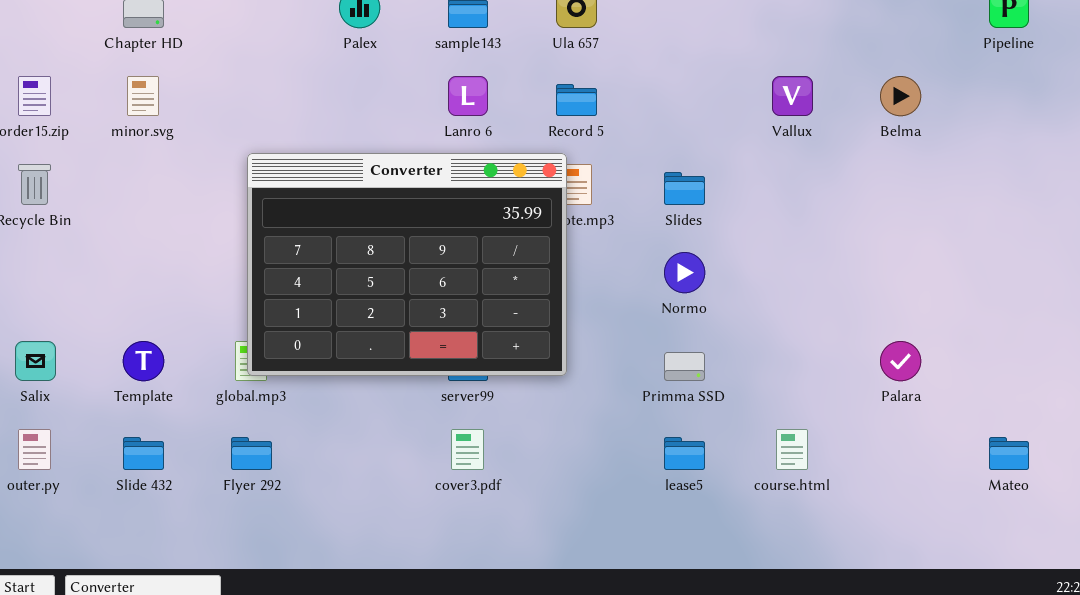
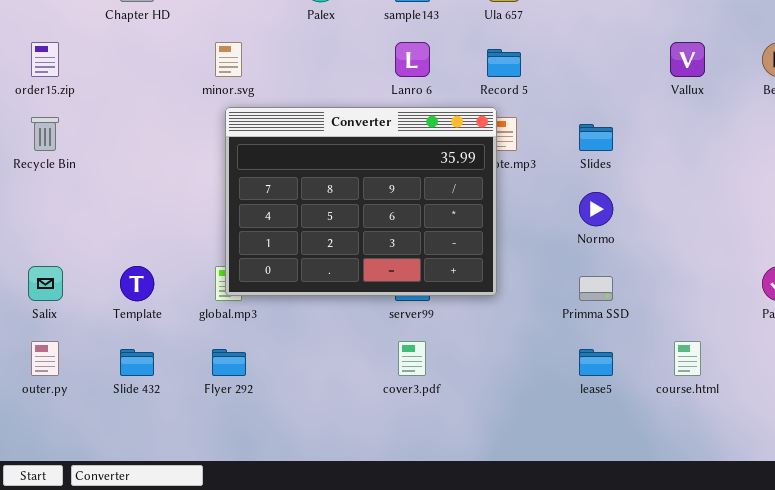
minor.svg: [127,76,159,116] -> [215,42,242,77], moved

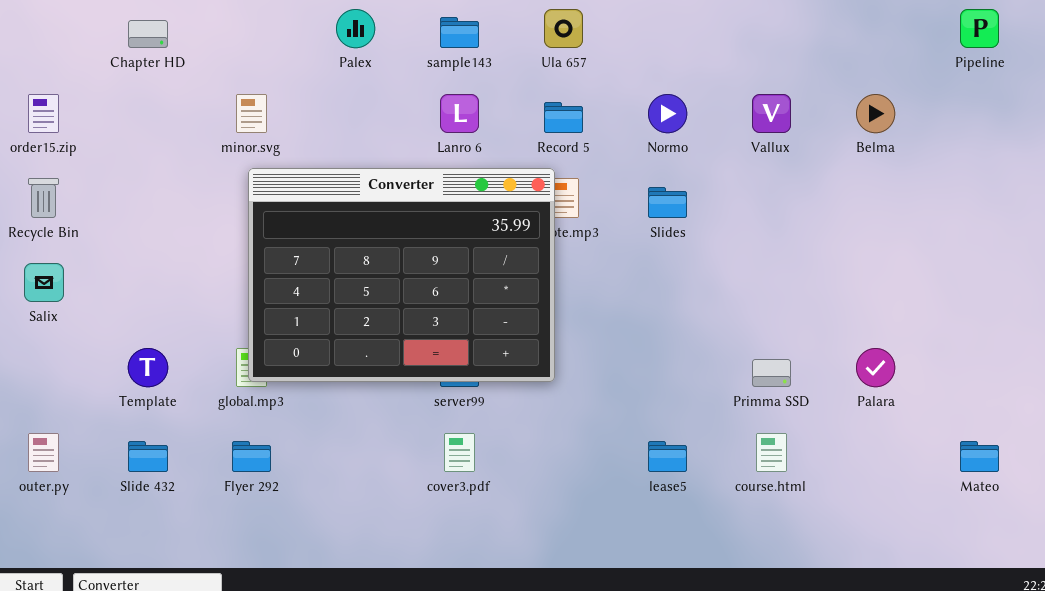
Normo: [579,192,613,226] -> [648,94,687,133], moved
Salix: [28,266,63,301] -> [24,263,64,302], moved
Primma SSD: [579,276,613,301] -> [752,359,791,387], moved

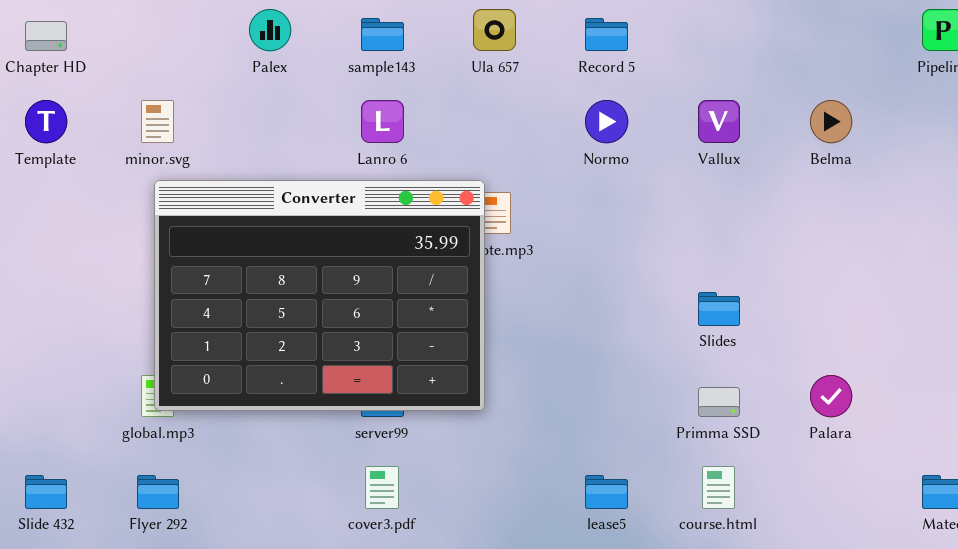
Record 5: [544,102,583,133] -> [585,18,628,51], moved
Slides: [648,187,687,218] -> [698,292,740,326], moved
Template: [128,348,168,387] -> [25,100,67,143], moved

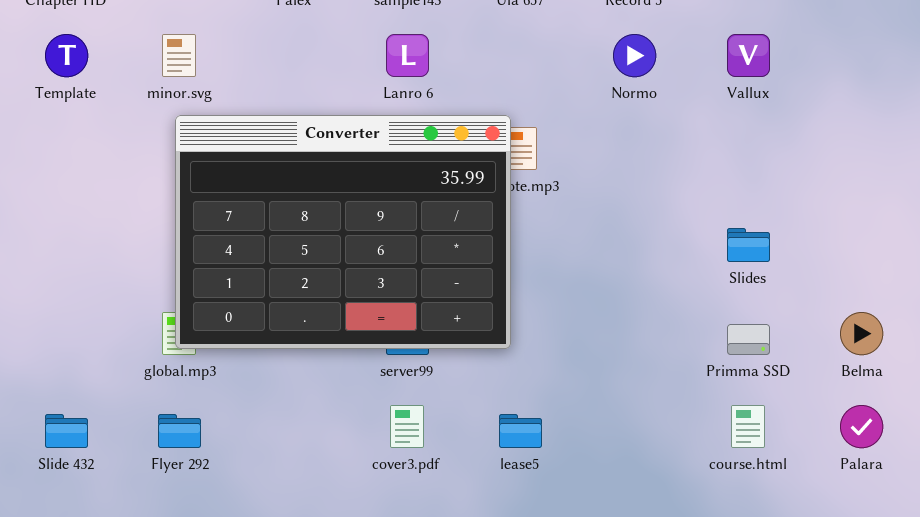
Belma: [810,100,852,143] -> [840,312,883,355], moved
Palara: [810,375,852,417] -> [840,405,883,448], moved
lease5: [585,475,628,509] -> [499,414,542,448], moved

